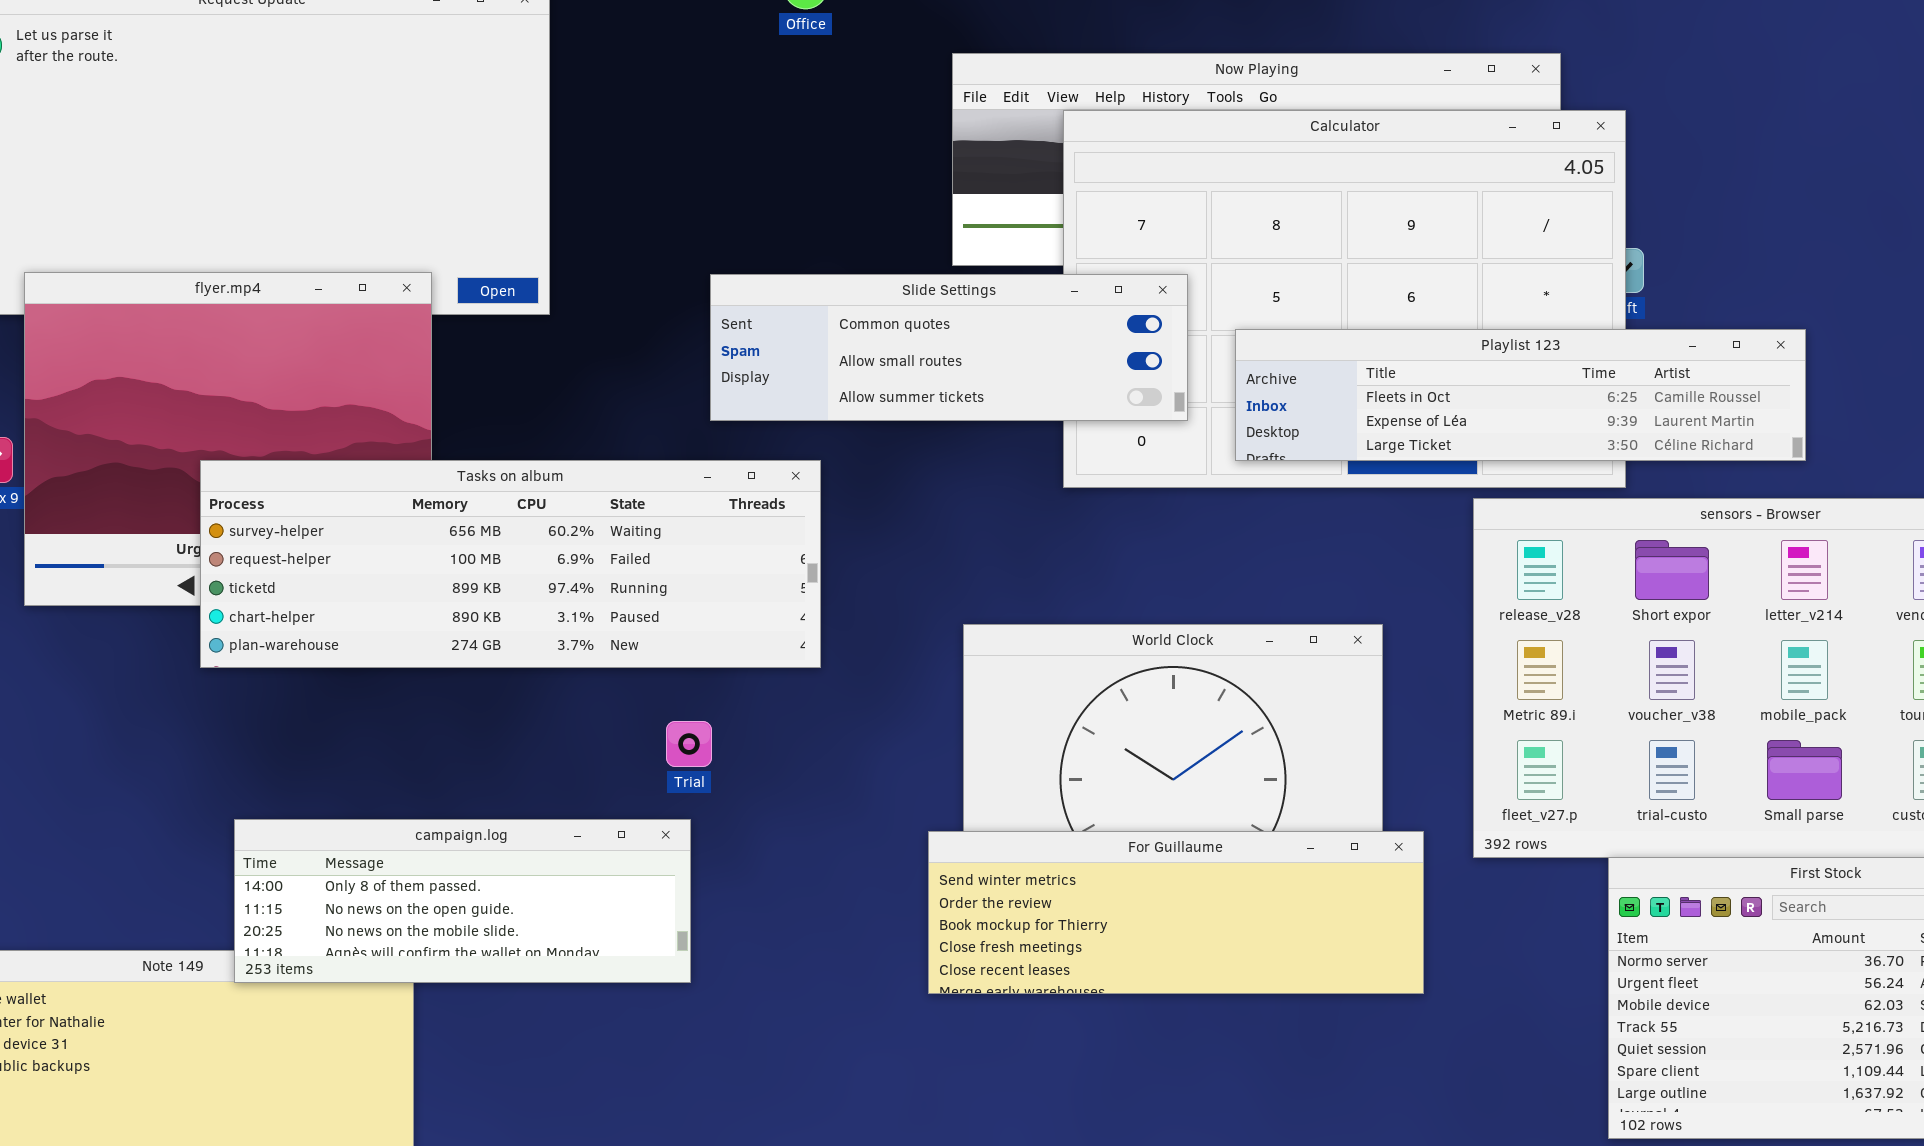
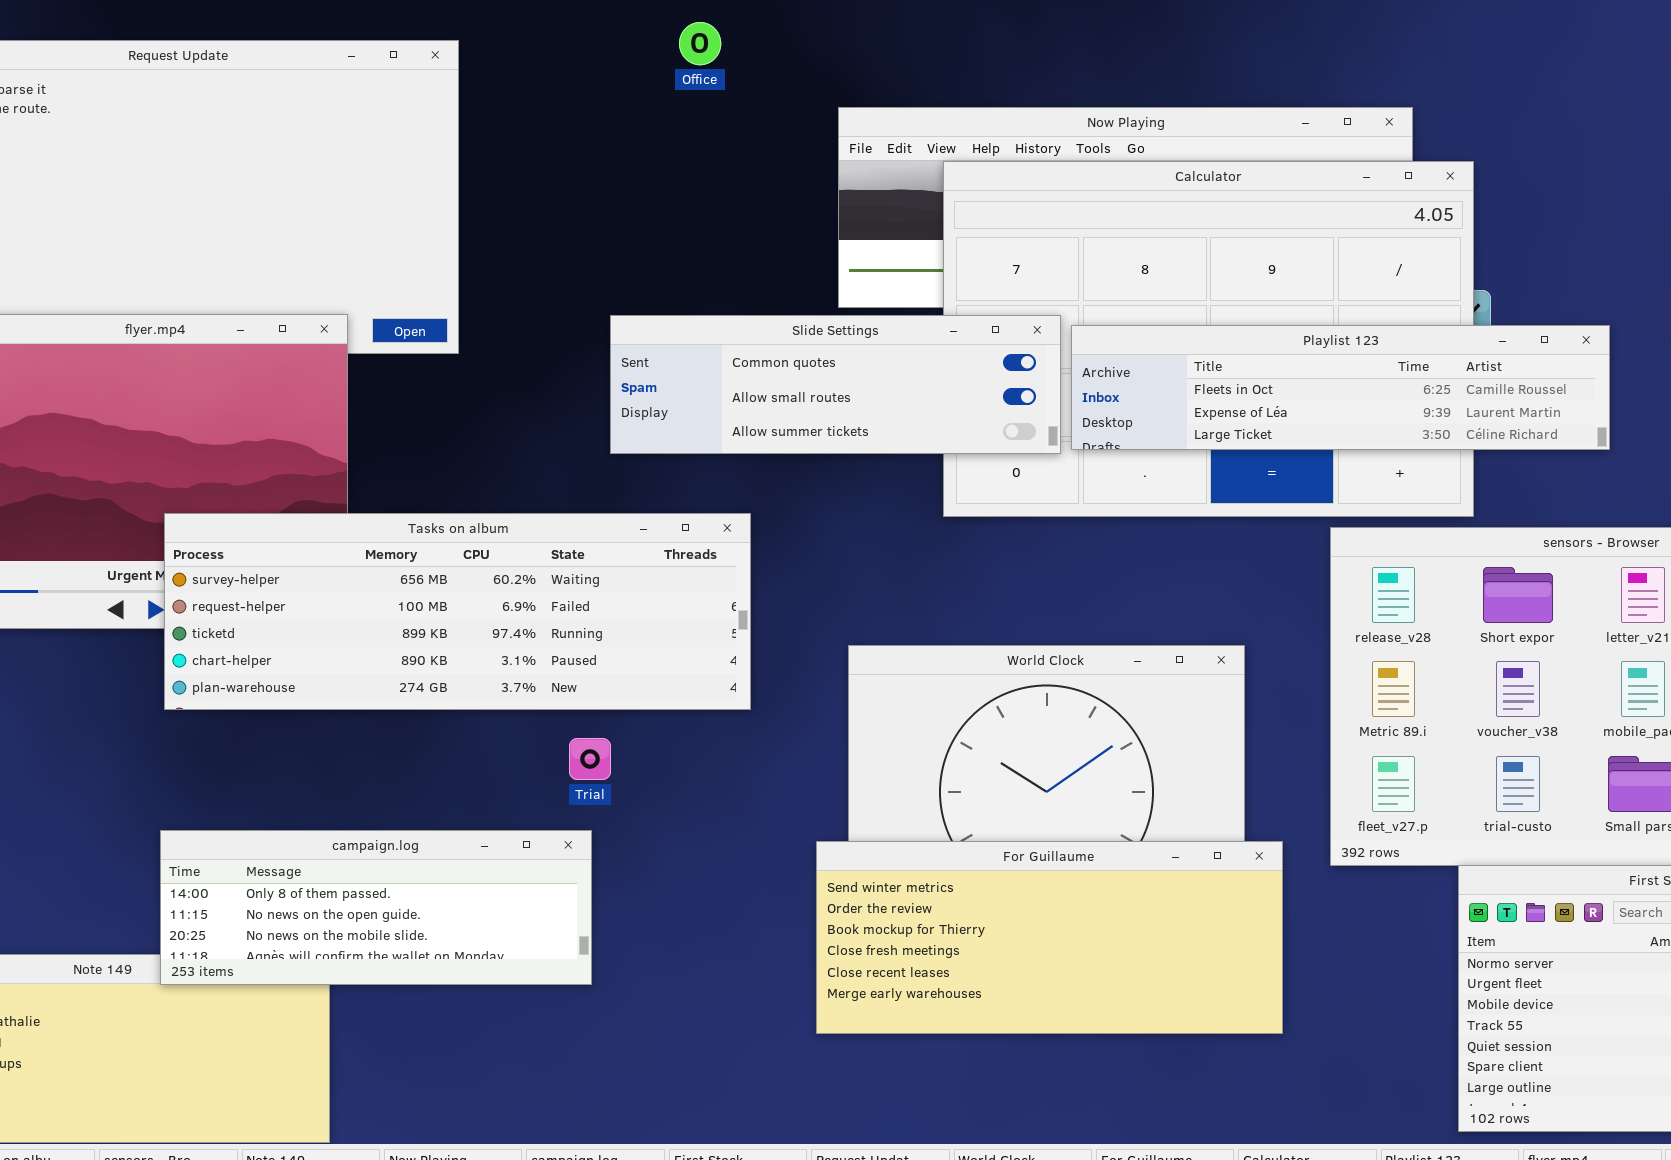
Playlist 123: [1235,329,1806,461] -> [1071,325,1610,450], moved
Tasks on album: [200,460,821,668] -> [164,513,751,710], moved
For Guillaume: [928,831,1424,994] -> [816,841,1283,1034], resized

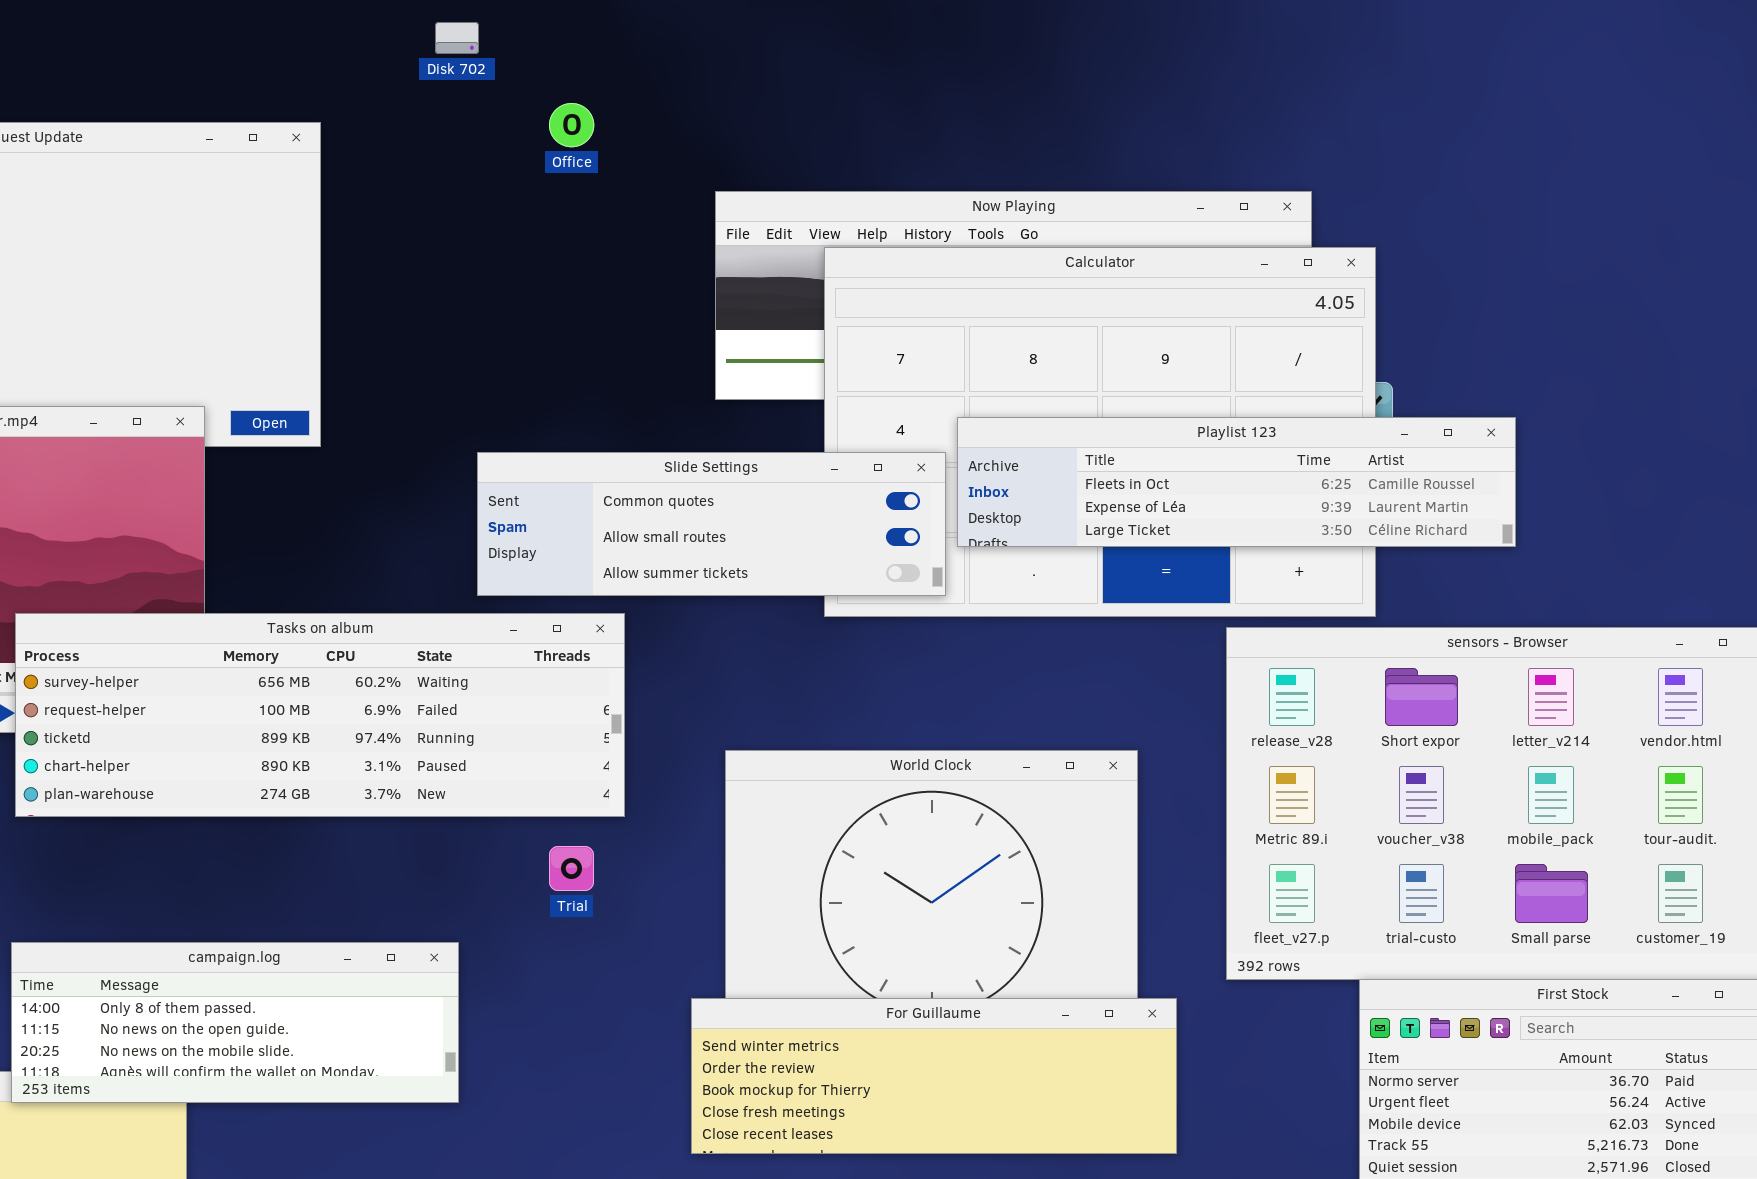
Slide Settings: [610,315,1061,454] -> [477,452,946,596], moved
Trial: [569,738,611,780] -> [549,846,594,891], moved
For Guillaume: [816,841,1283,1034] -> [691,998,1177,1154], resized

